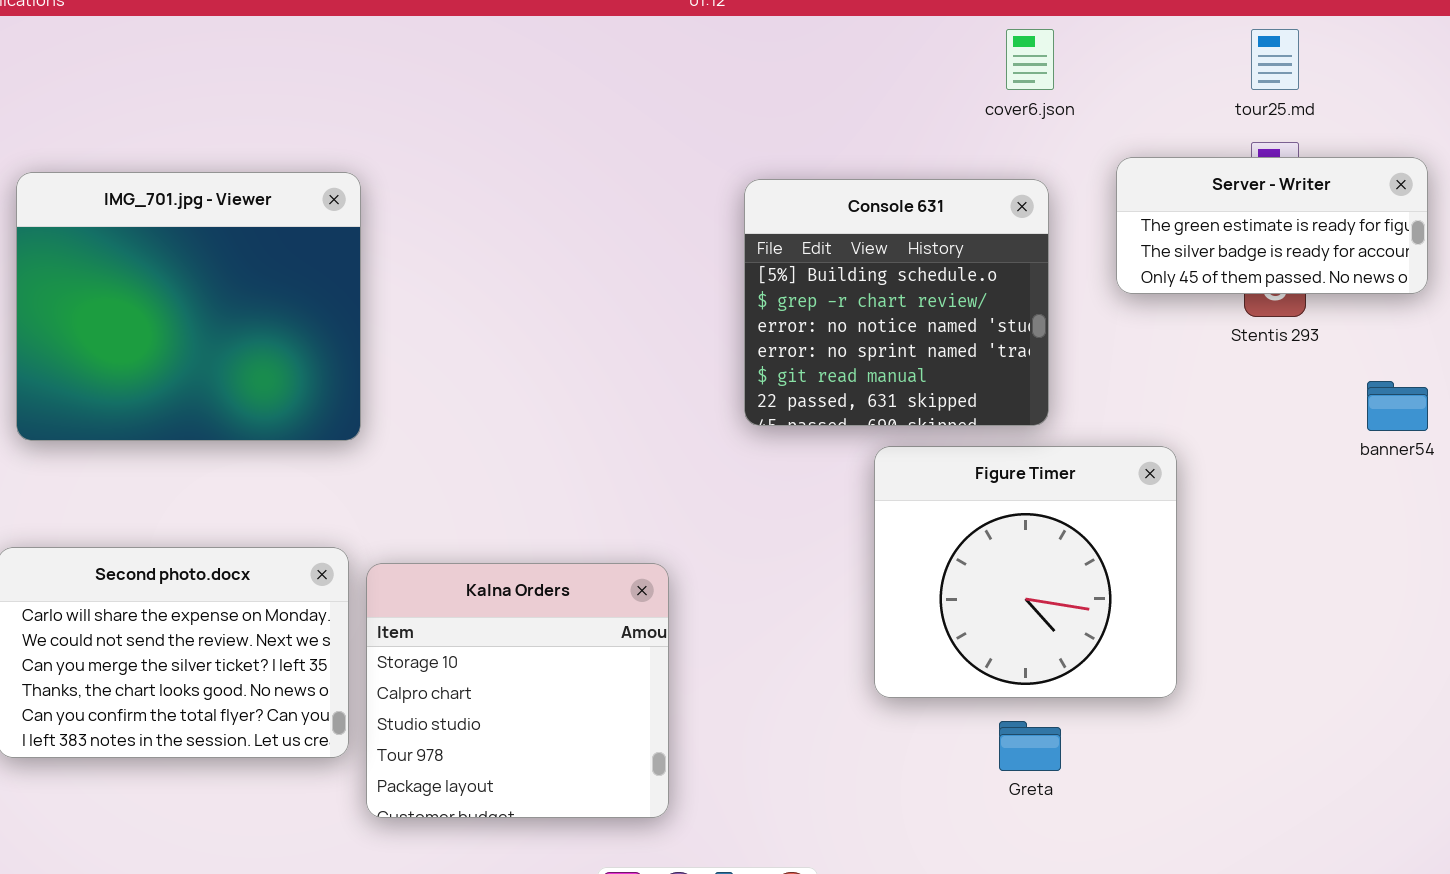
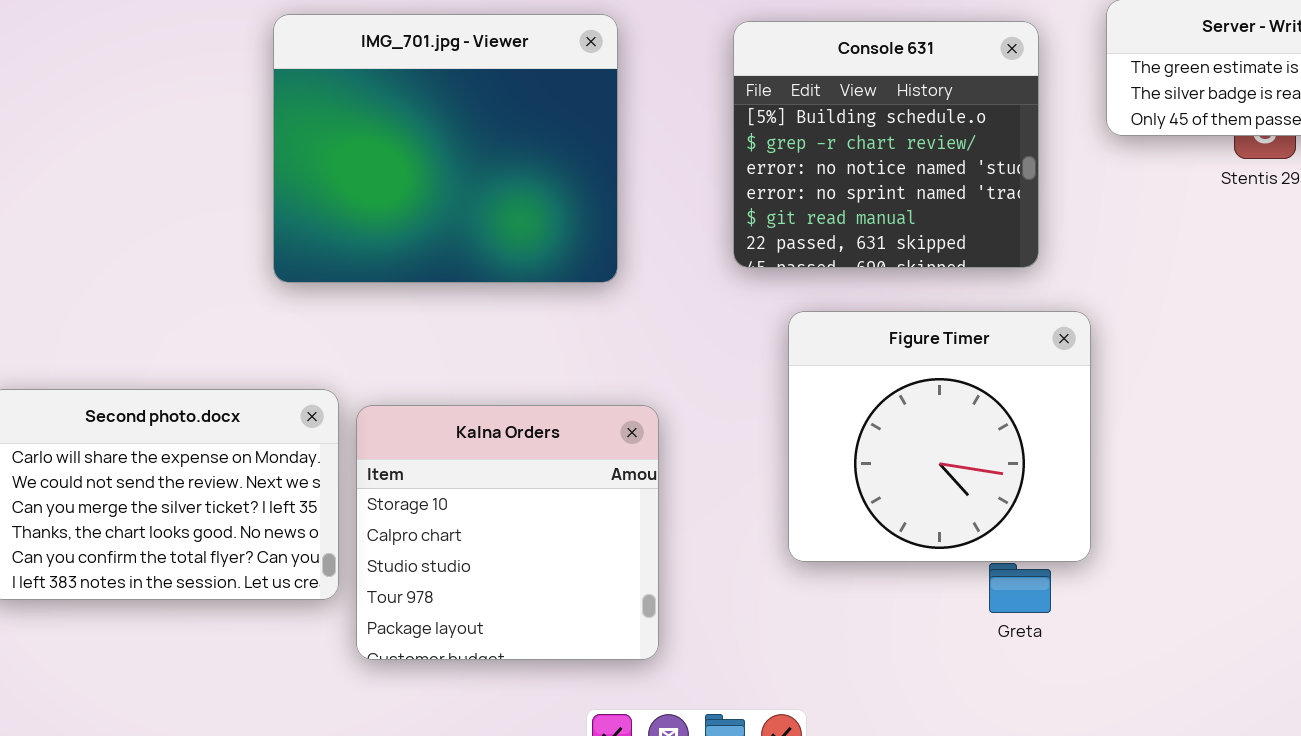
IMG_701.jpg - Viewer: [16,172,361,441] -> [273,14,618,283], moved
Figure Timer: [874,446,1177,698] -> [788,311,1091,562], moved

